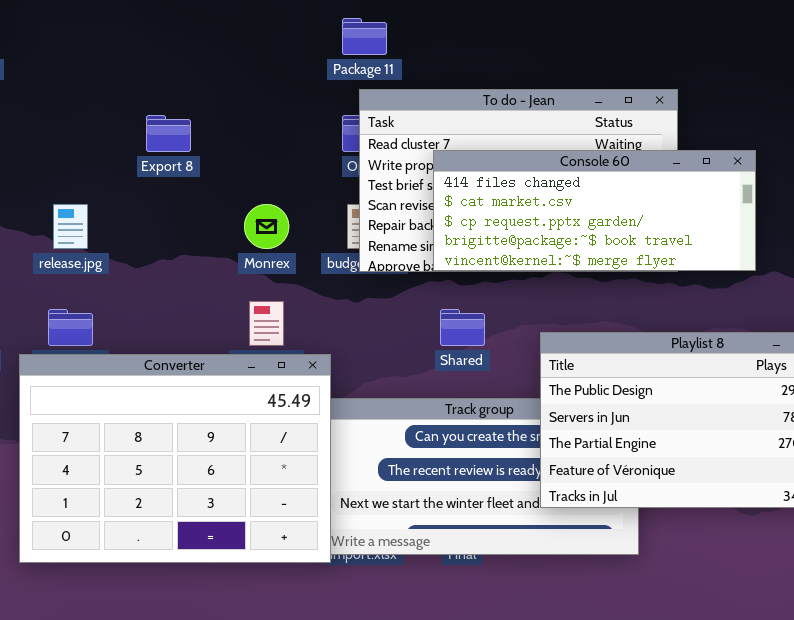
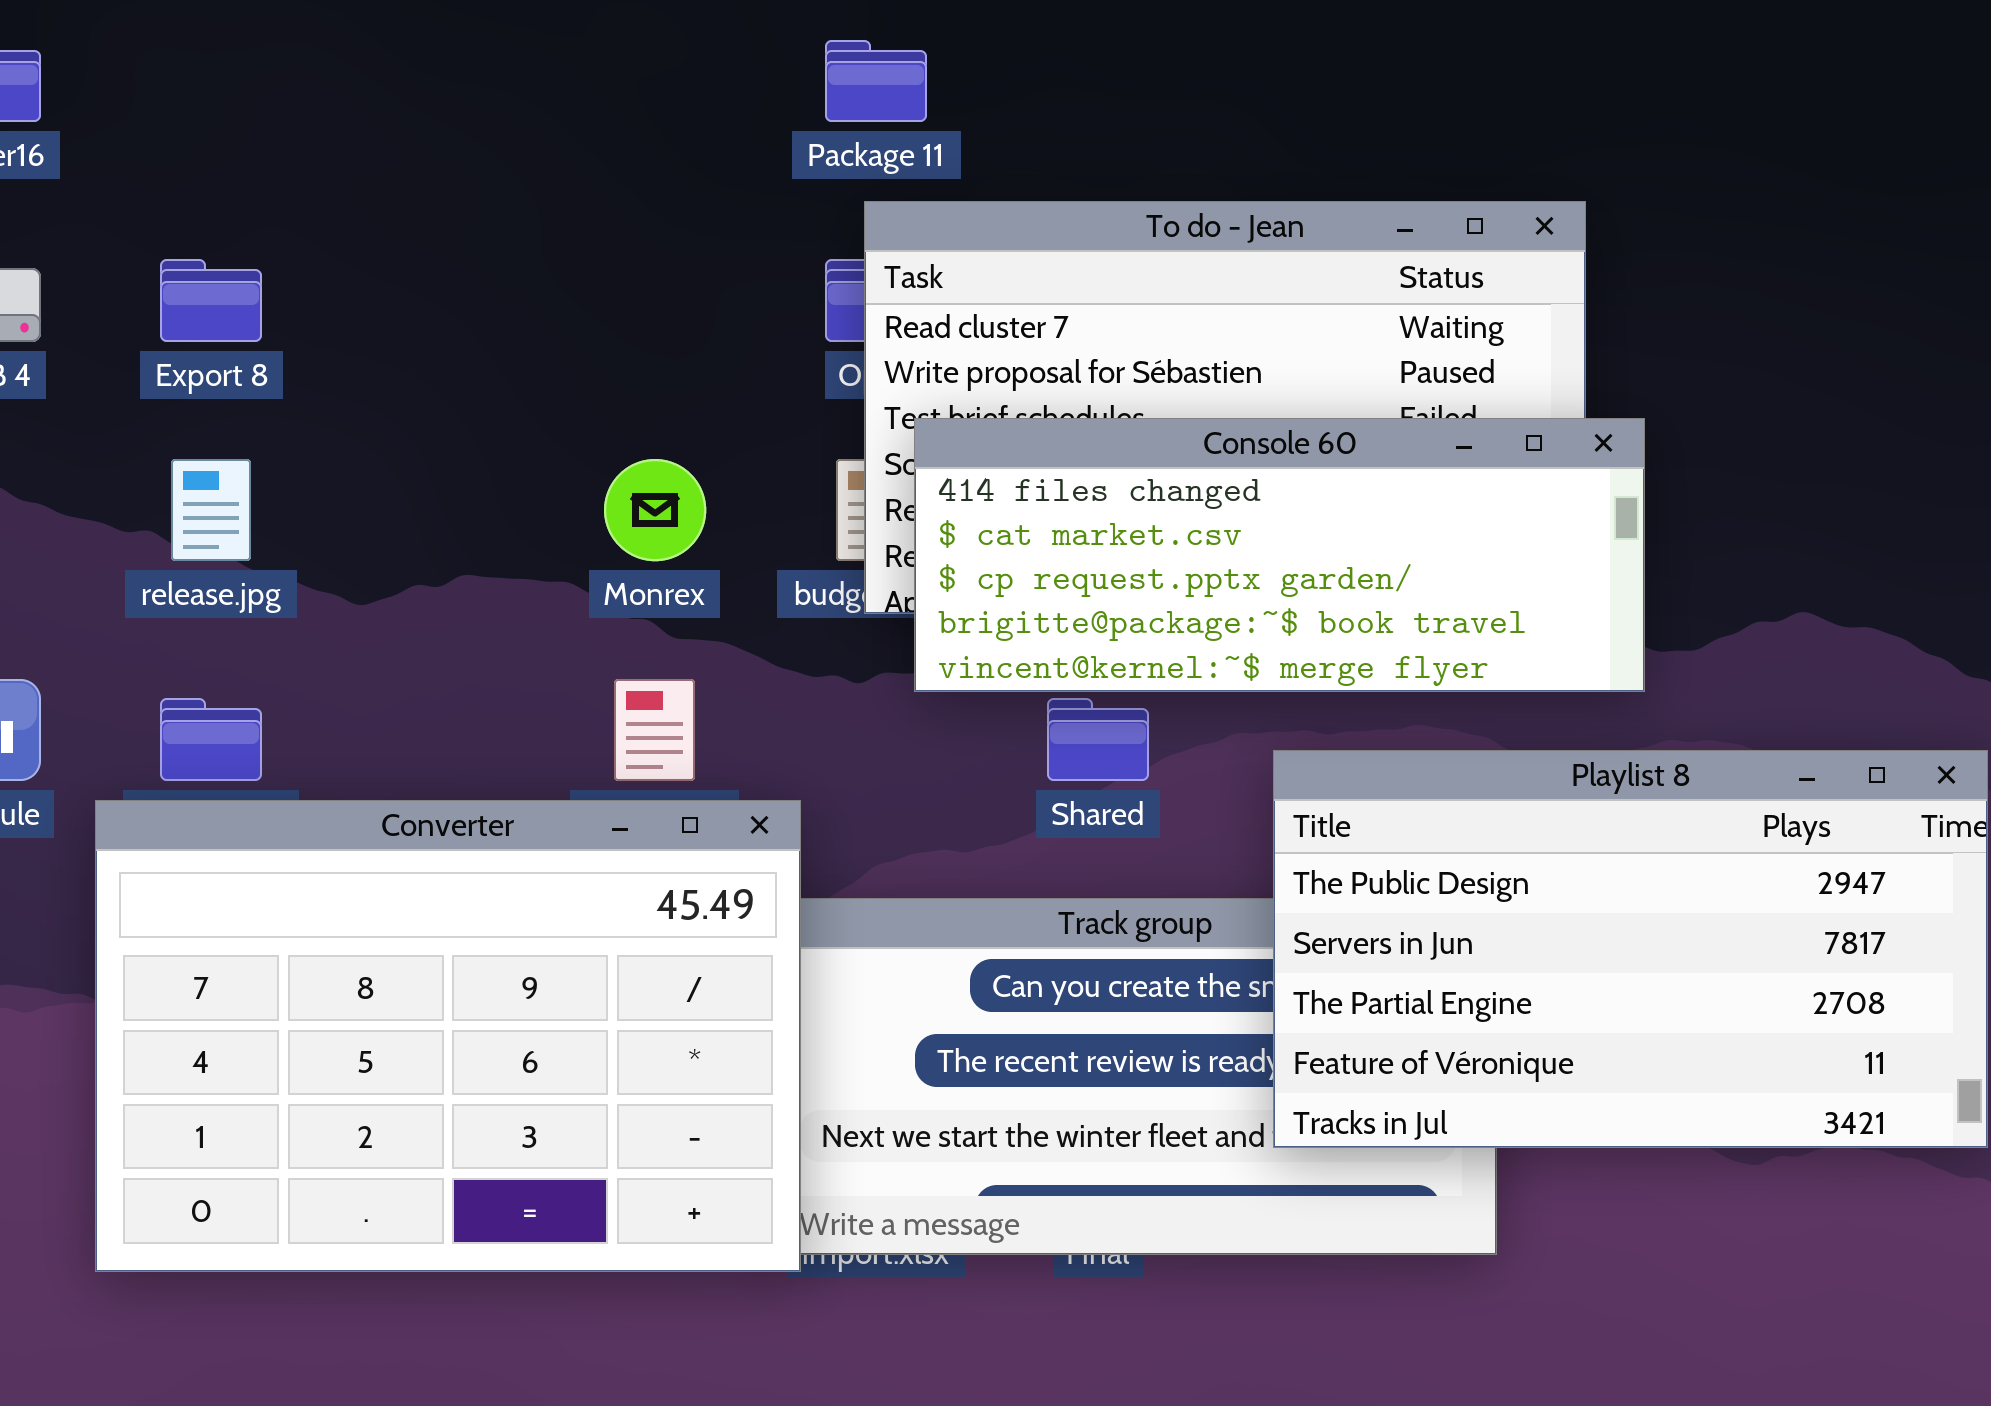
Export 8: [146,115,191,152] -> [160,259,262,342], moved
Console 60: [433,150,756,271] -> [914,418,1645,692], moved

